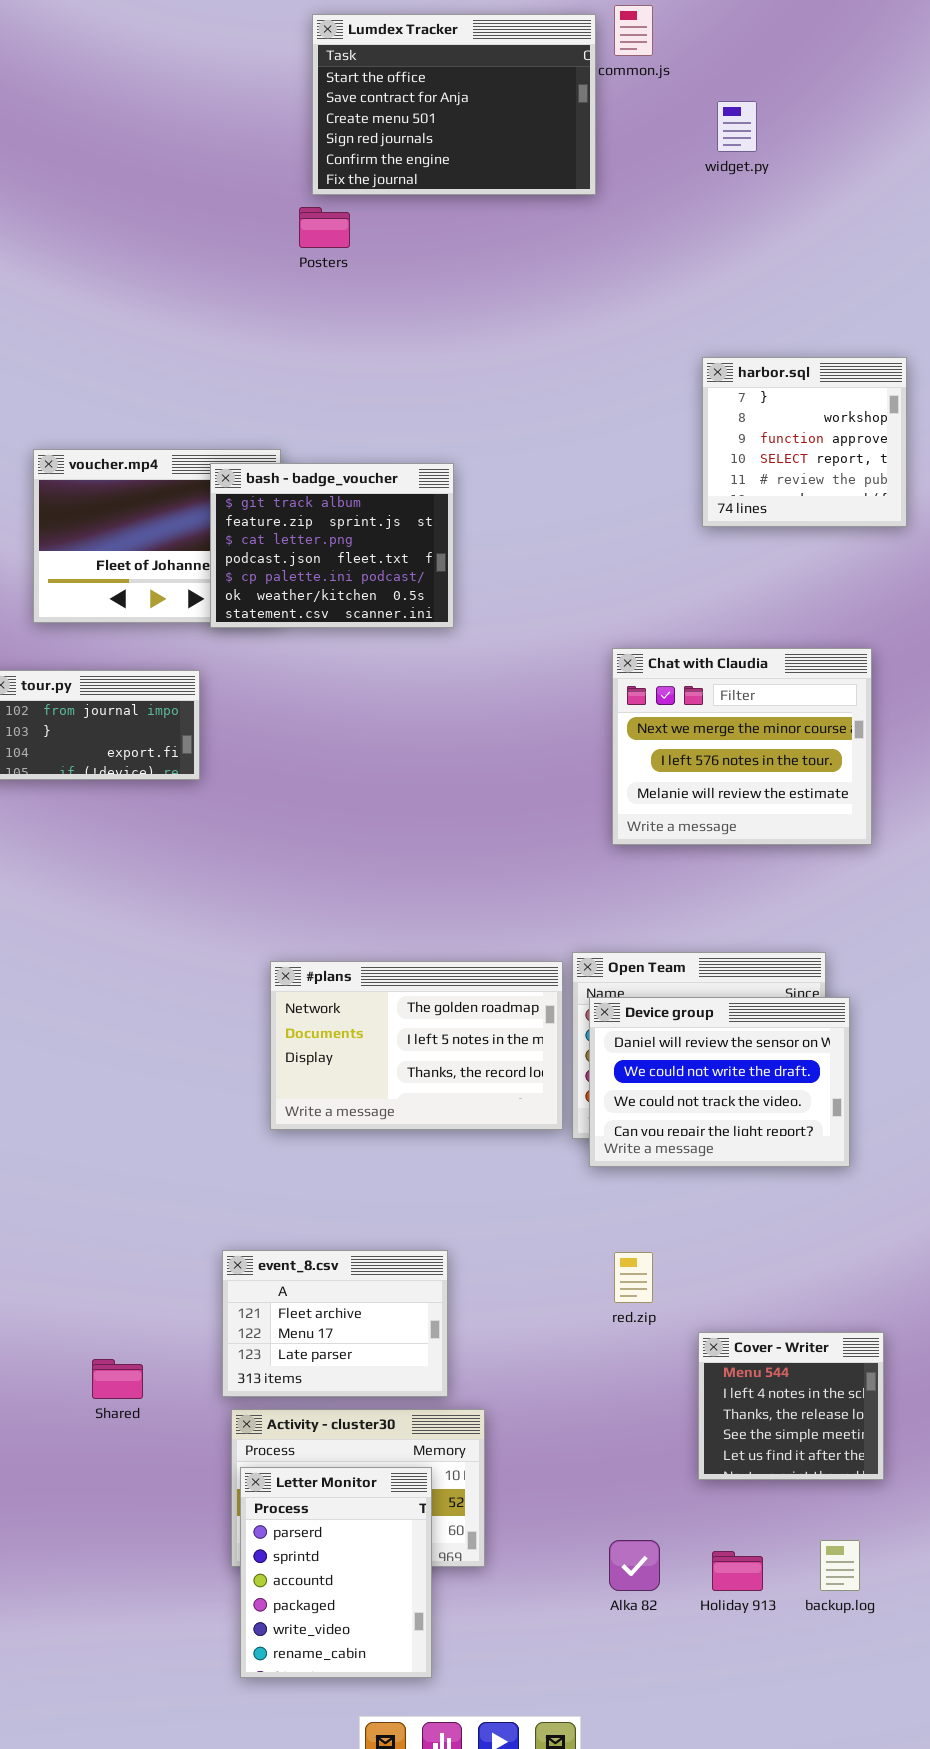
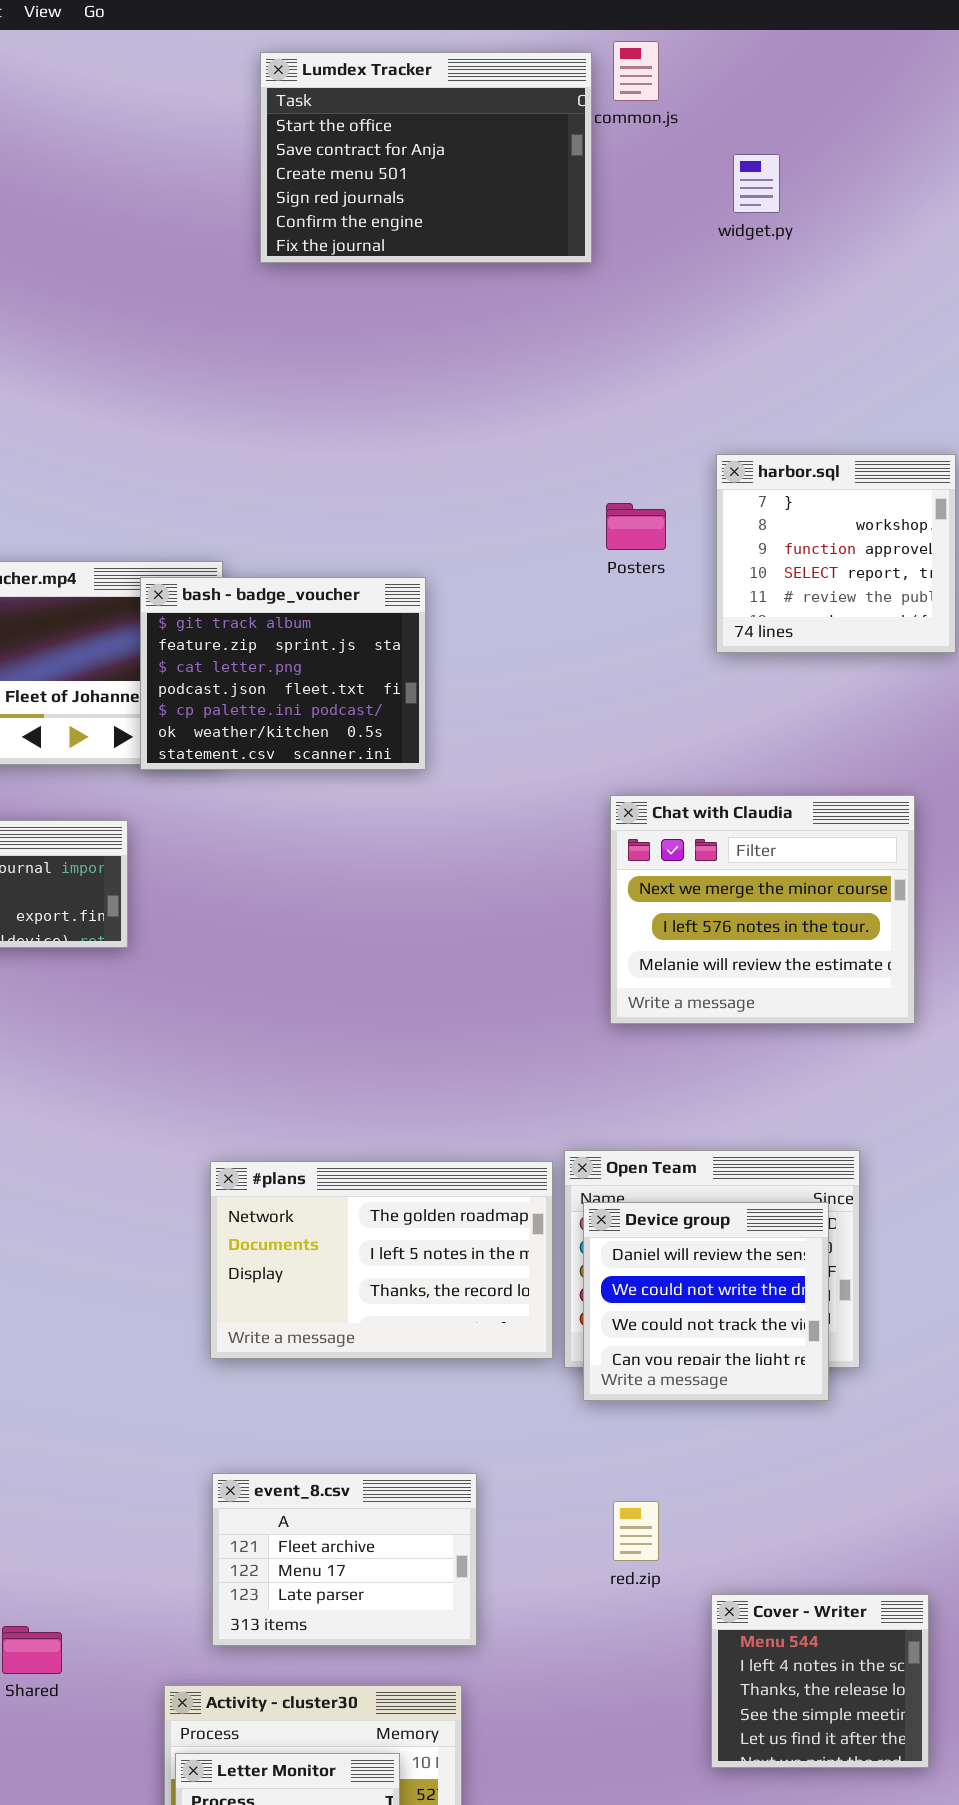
Posters: [299,207,350,248] -> [606,503,666,550], moved
Device group: [589,997,850,1167] -> [583,1202,829,1401], resized
event_8.csv: [222,1250,448,1397] -> [212,1473,477,1646], moved

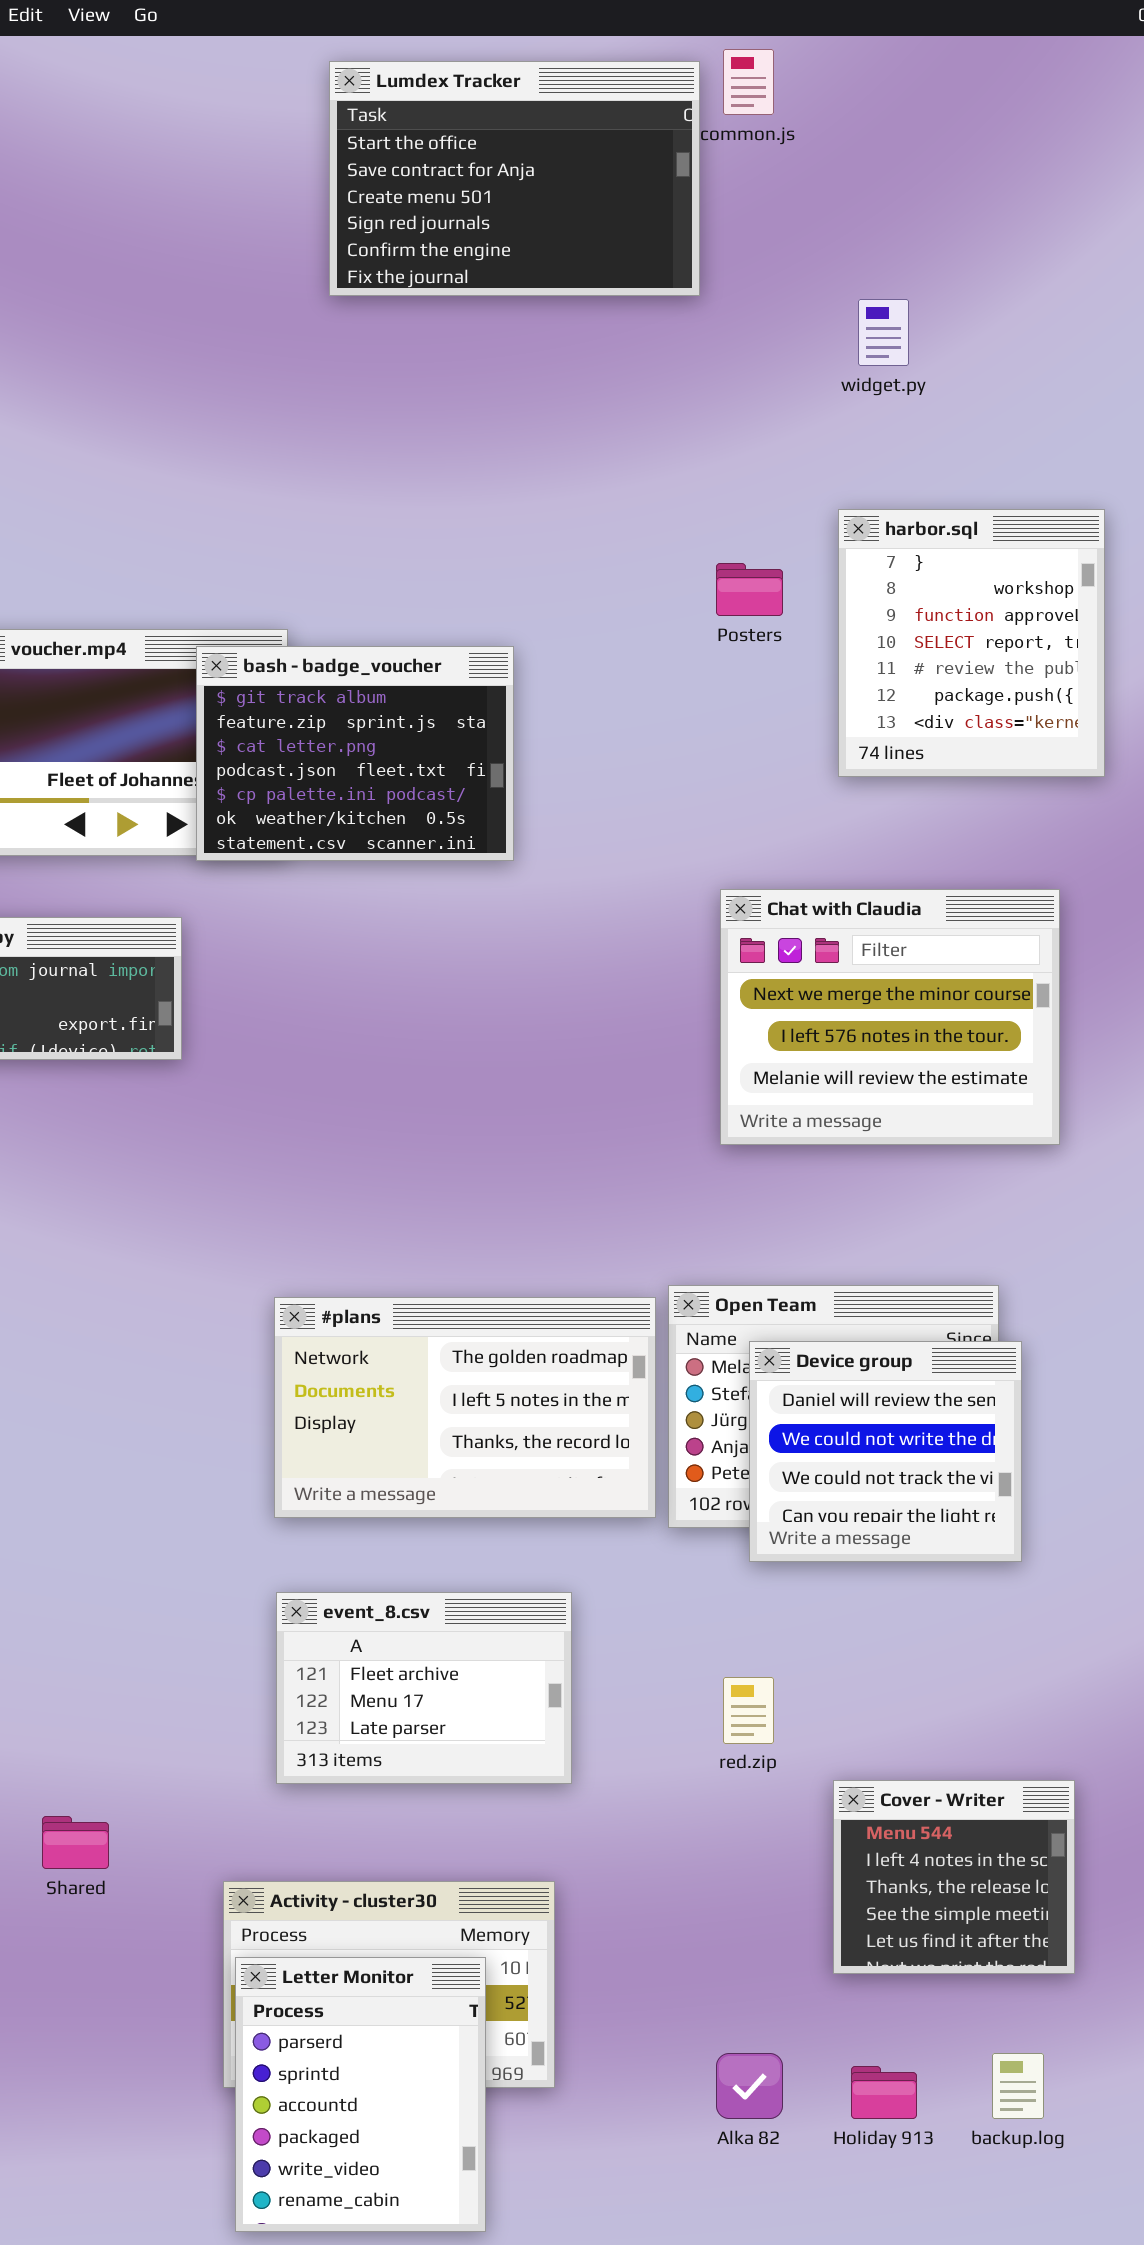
widget.py: [733,154,780,213] -> [858,299,909,366], moved
harbor.sql: [716,454,956,653] -> [838,509,1105,777], resized
Device group: [583,1202,829,1401] -> [749,1341,1022,1562], moved
event_8.csv: [212,1473,477,1646] -> [276,1592,572,1784], moved

